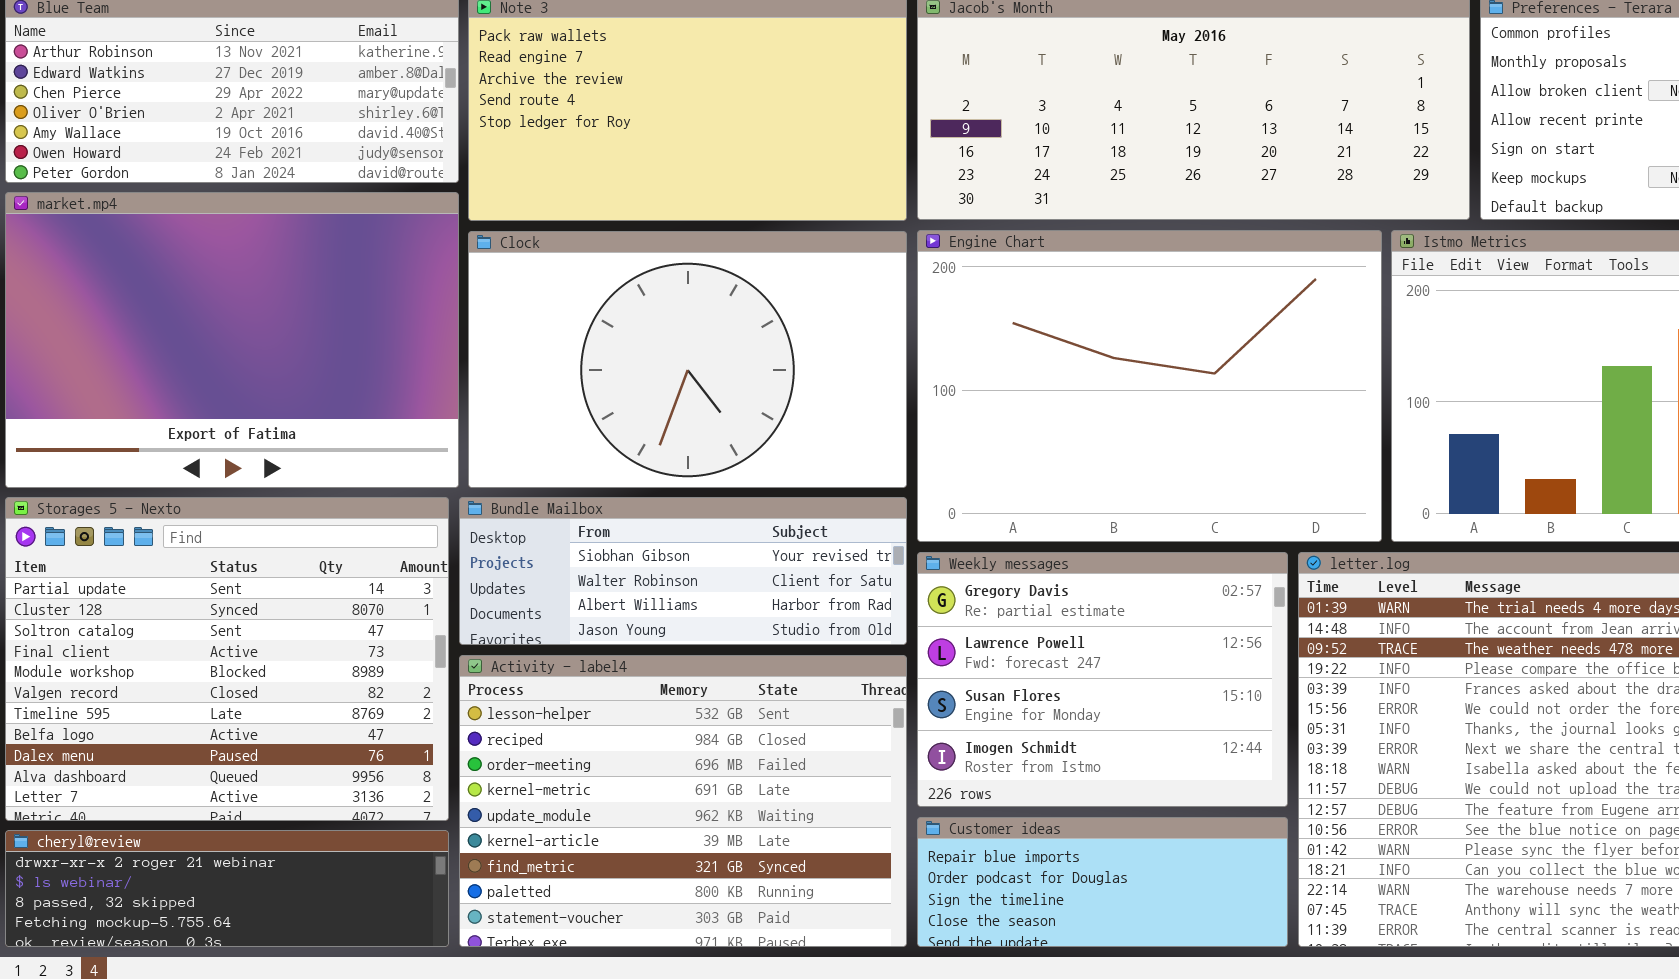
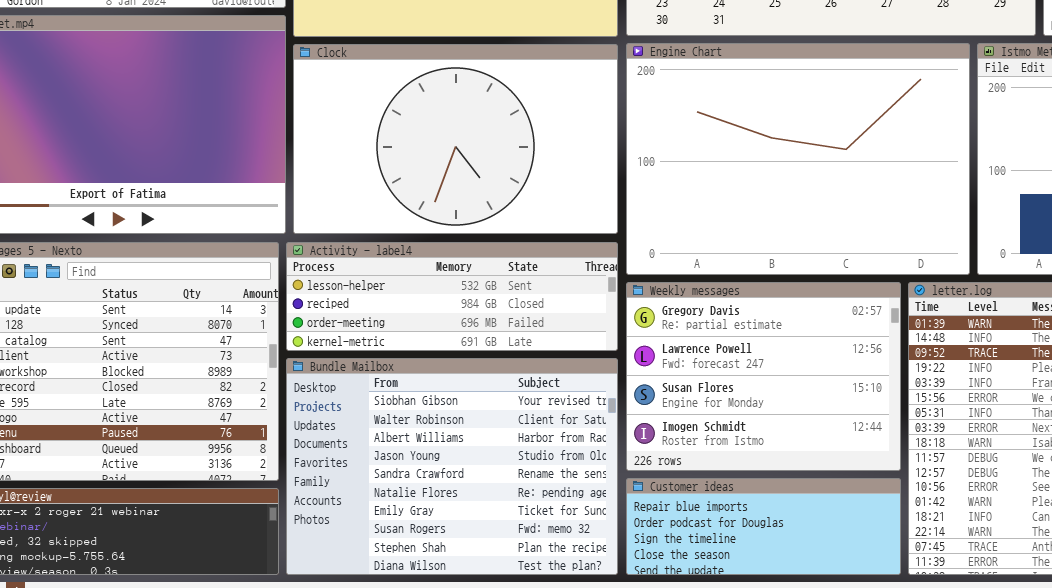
Bundle Mailbox: [459,497,907,645] -> [286,358,618,575], moved, resized
Activity - label4: [459,655,907,947] -> [286,242,618,351], moved, resized

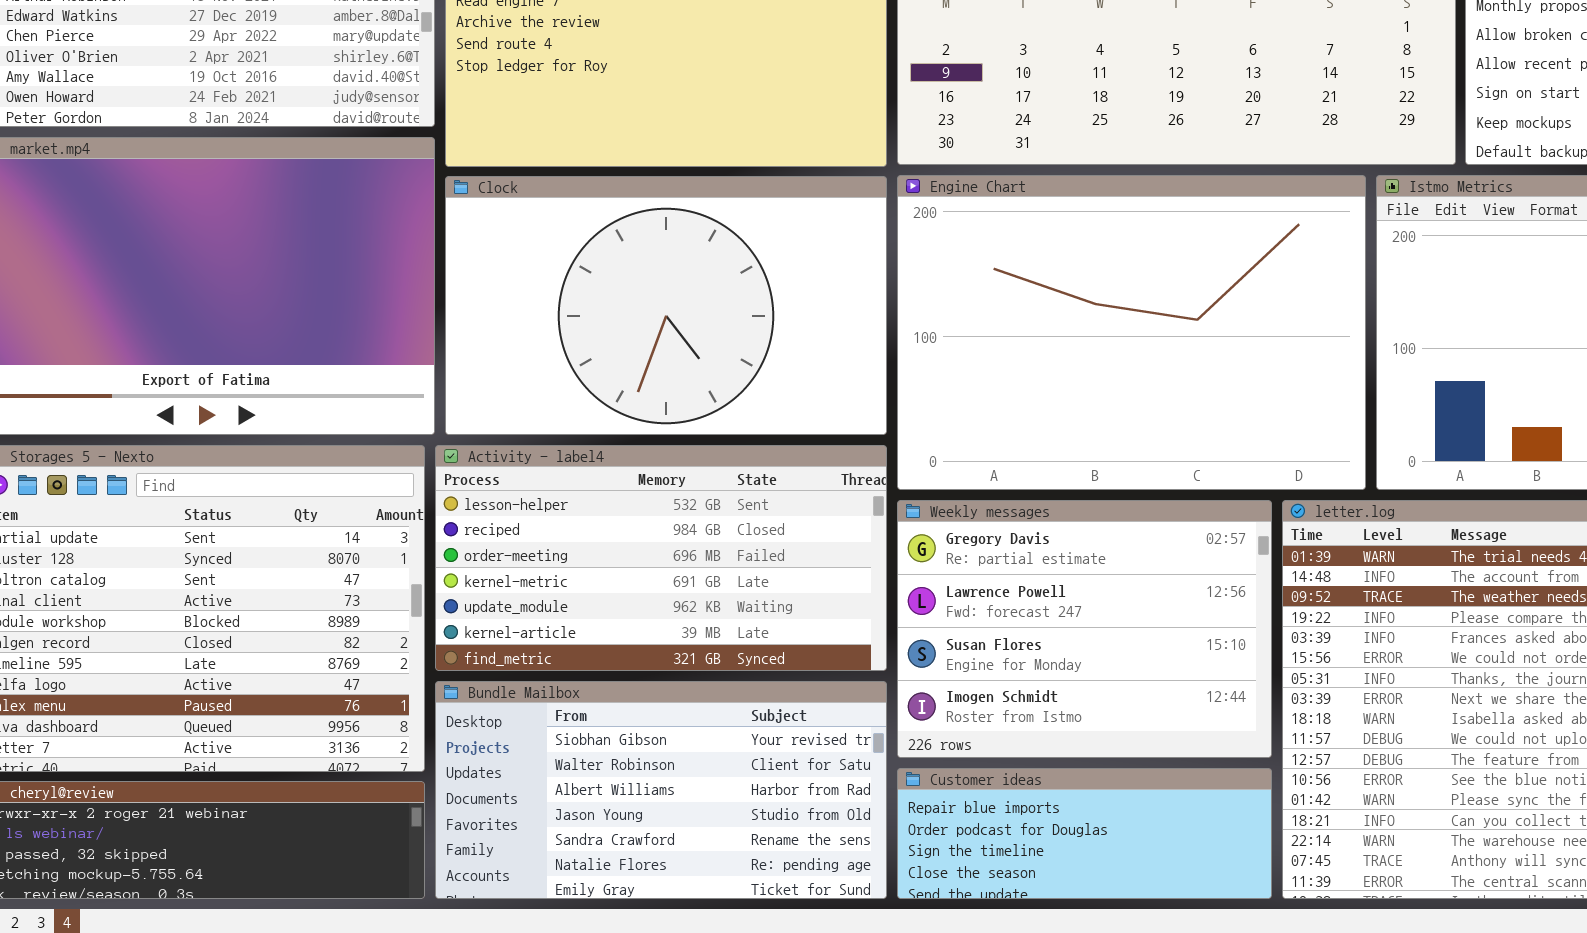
Activity - label4: [286,242,618,351] -> [435,445,887,671], resized
Bundle Mailbox: [286,358,618,575] -> [435,681,887,899], resized

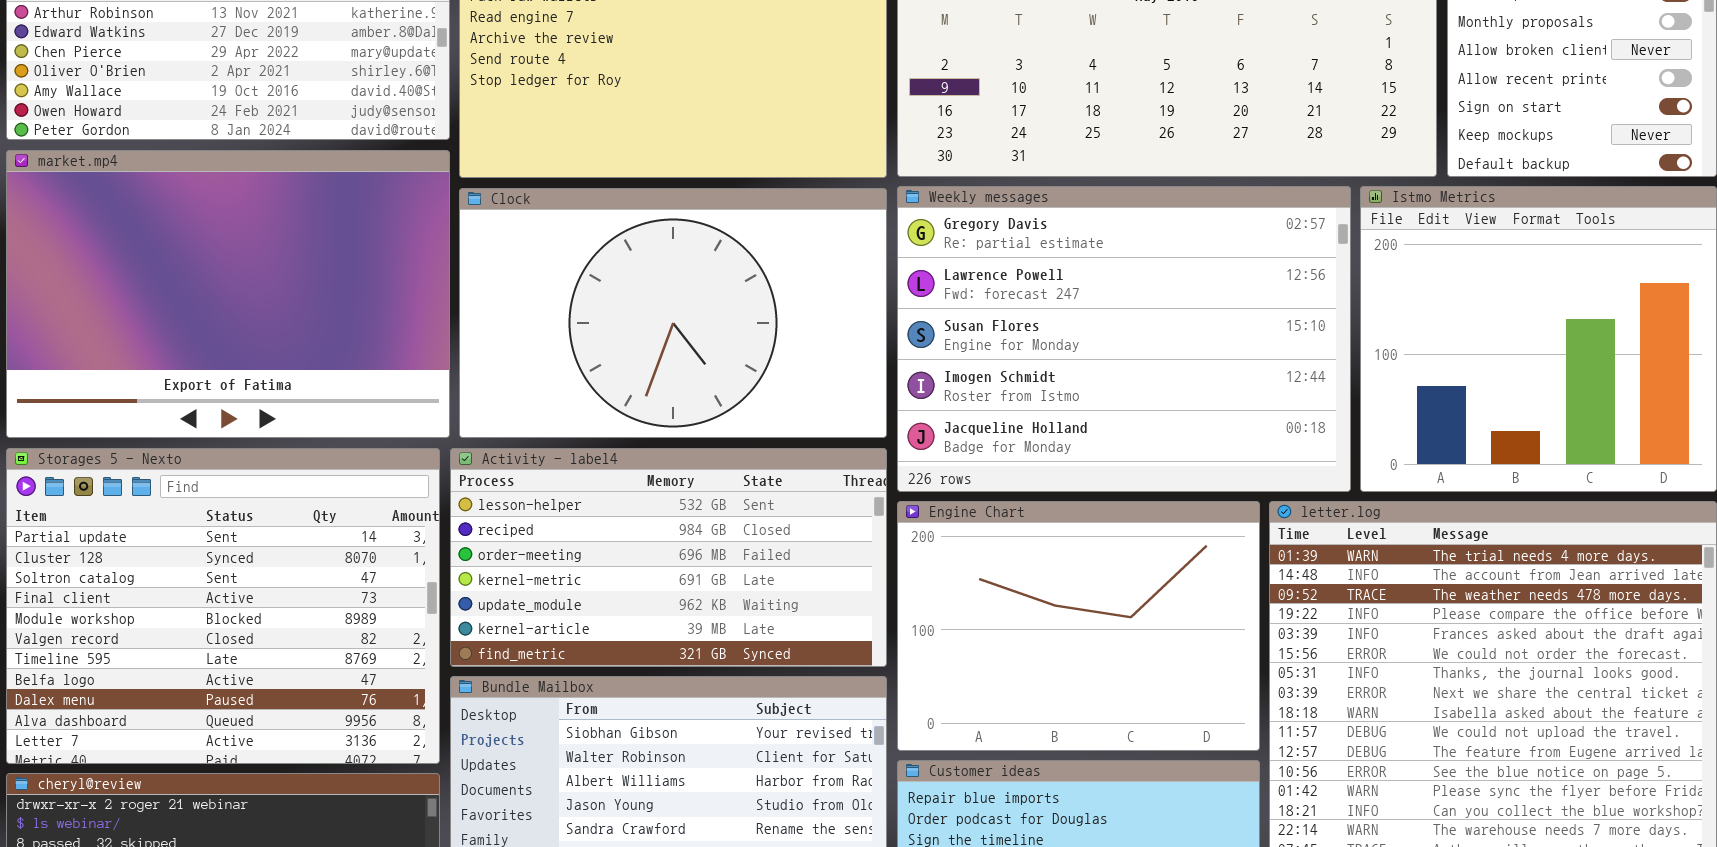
Engine Chart: [897,175,1366,490] -> [897,501,1260,751], moved, resized
Weekly messages: [897,500,1272,758] -> [897,186,1351,492], moved, resized

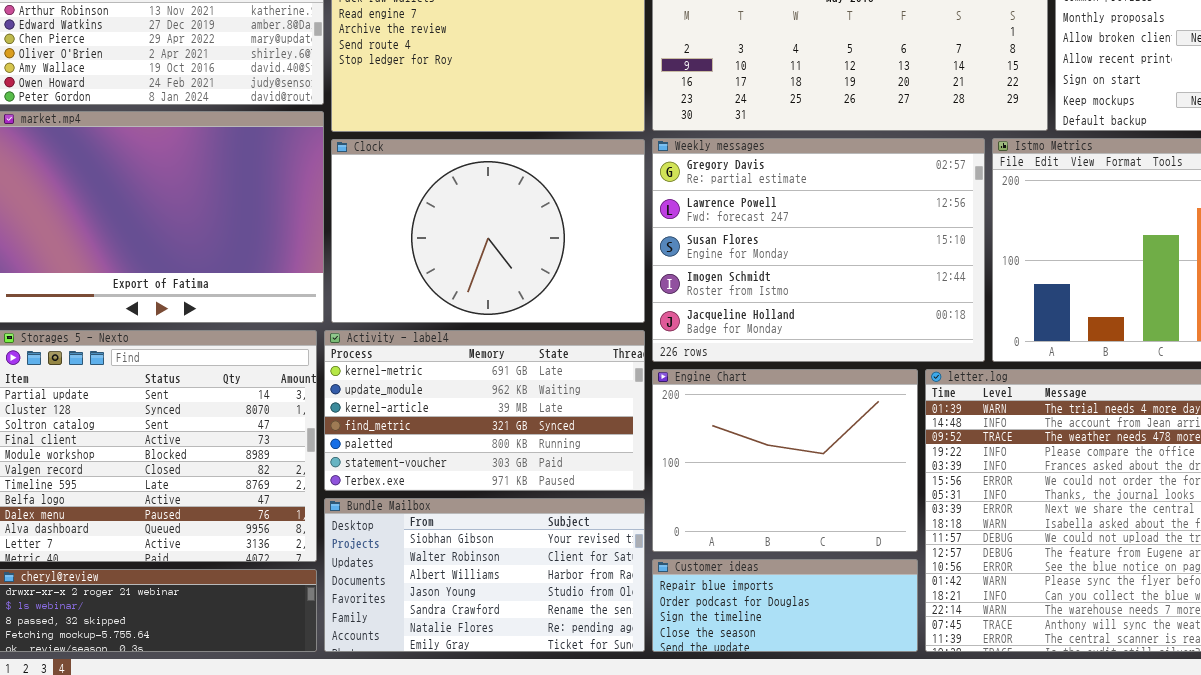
Activity - label4: [450,448,887,667] -> [324,330,645,491], scrolled down 3 rows

